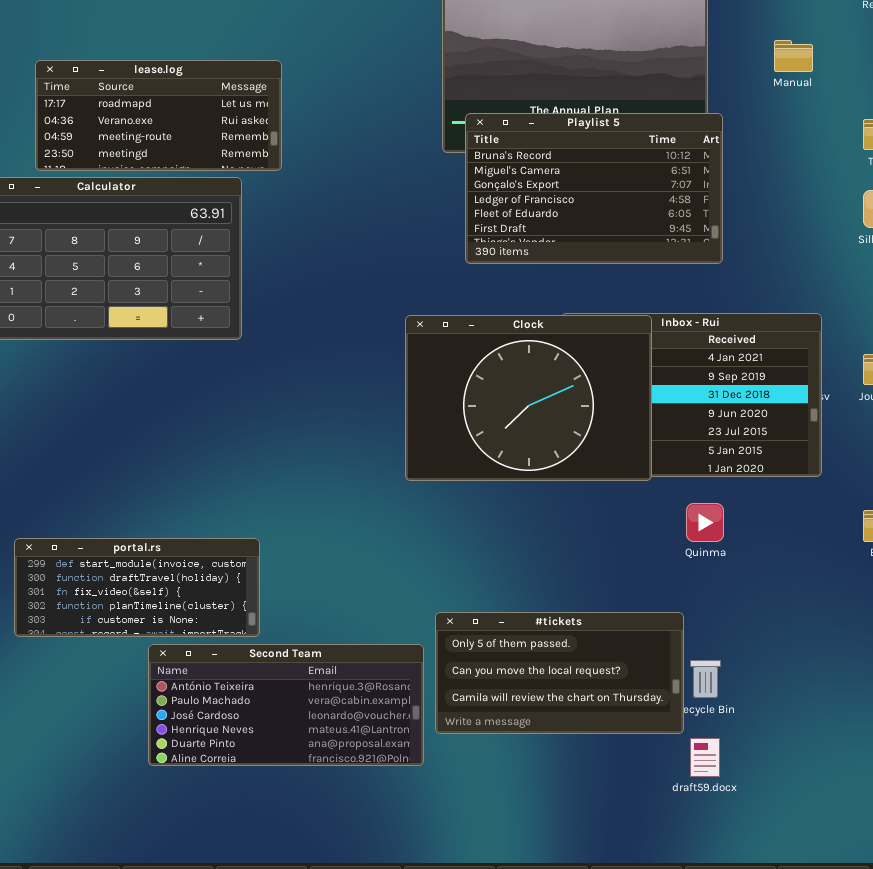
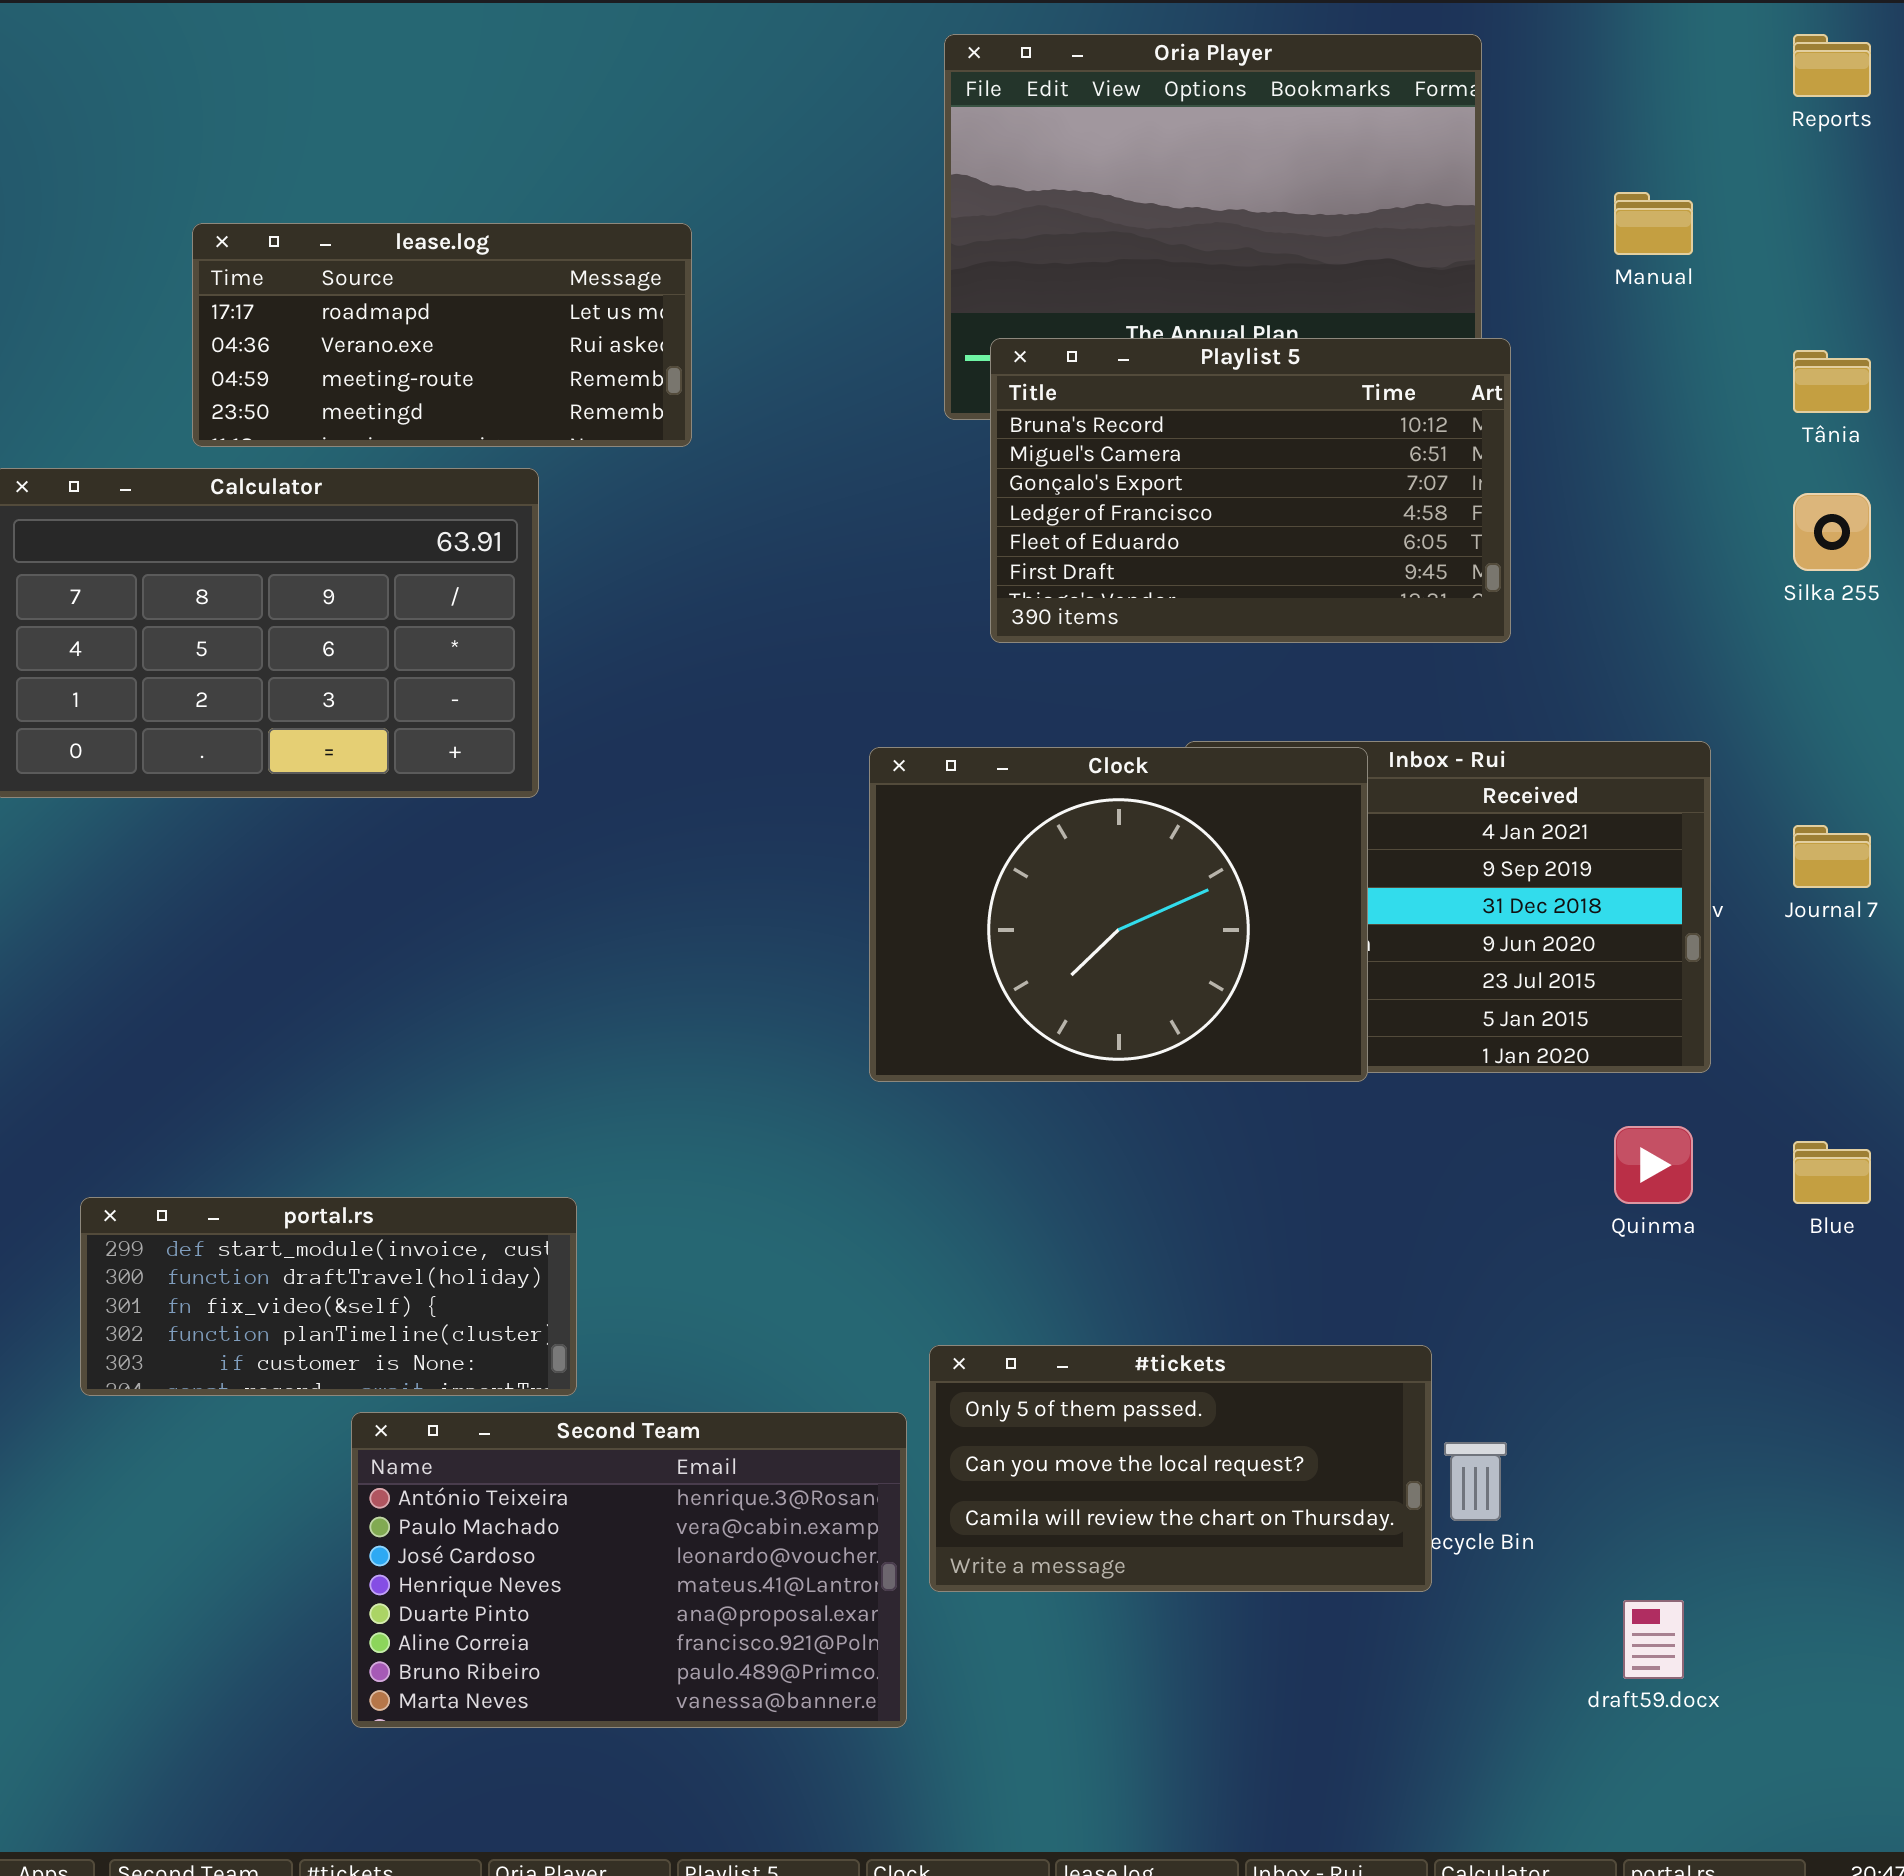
lease.log: [35,60,282,171] -> [192,223,692,447], moved
Quinma: [686,503,724,542] -> [1614,1126,1693,1204], moved
Second Team: [148,644,424,766] -> [351,1412,907,1728], resized
draft59.docx: [690,738,720,777] -> [1623,1600,1684,1679], moved

